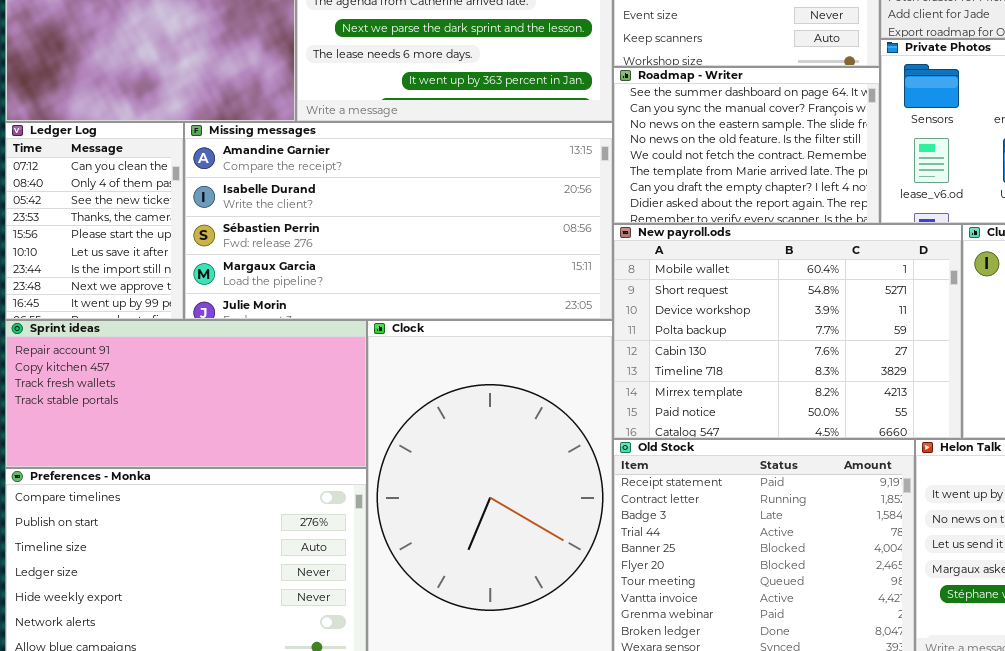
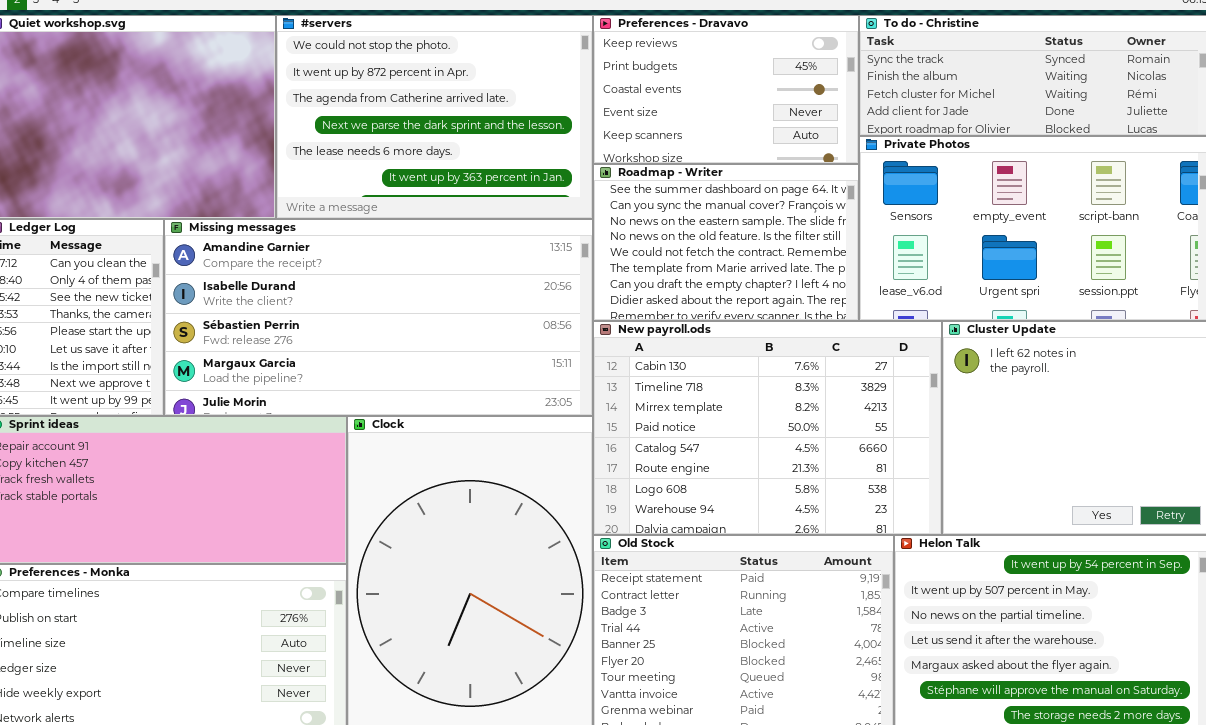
New payroll.ods: [613,224,962,439] -> [593,321,942,535], scrolled down 4 rows

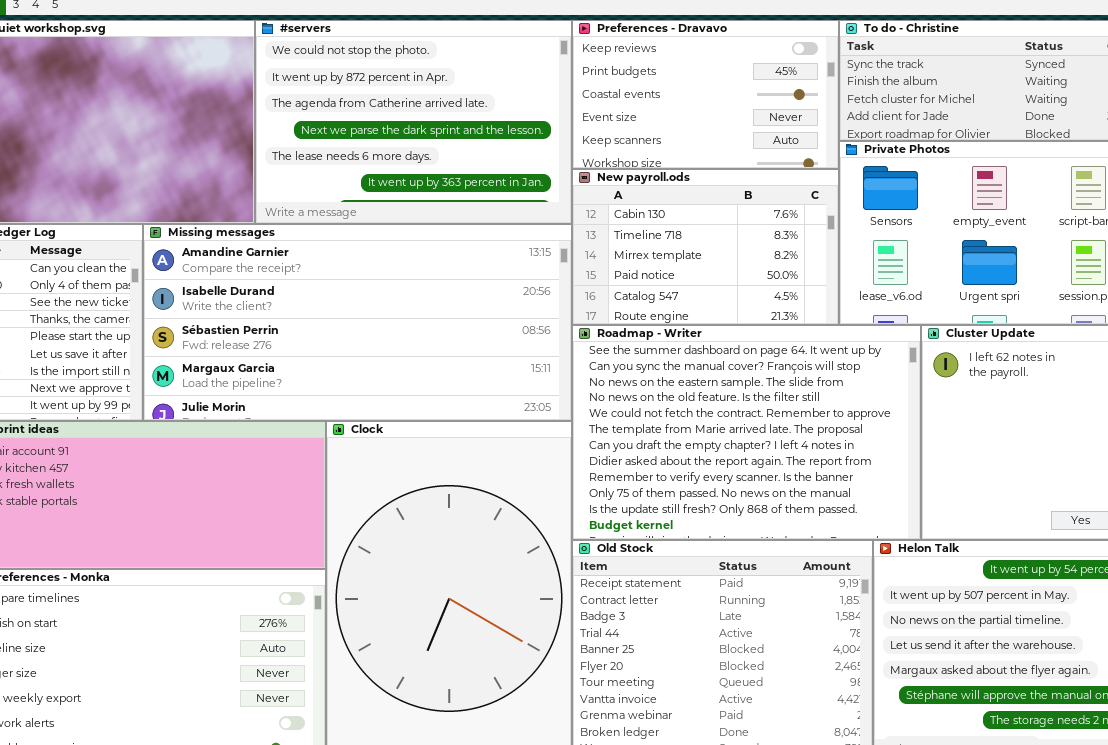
Roadmap - Writer: [593,164,859,321] -> [572,325,921,540], moved, resized
New payroll.ods: [593,321,942,535] -> [572,169,839,325], moved, resized

